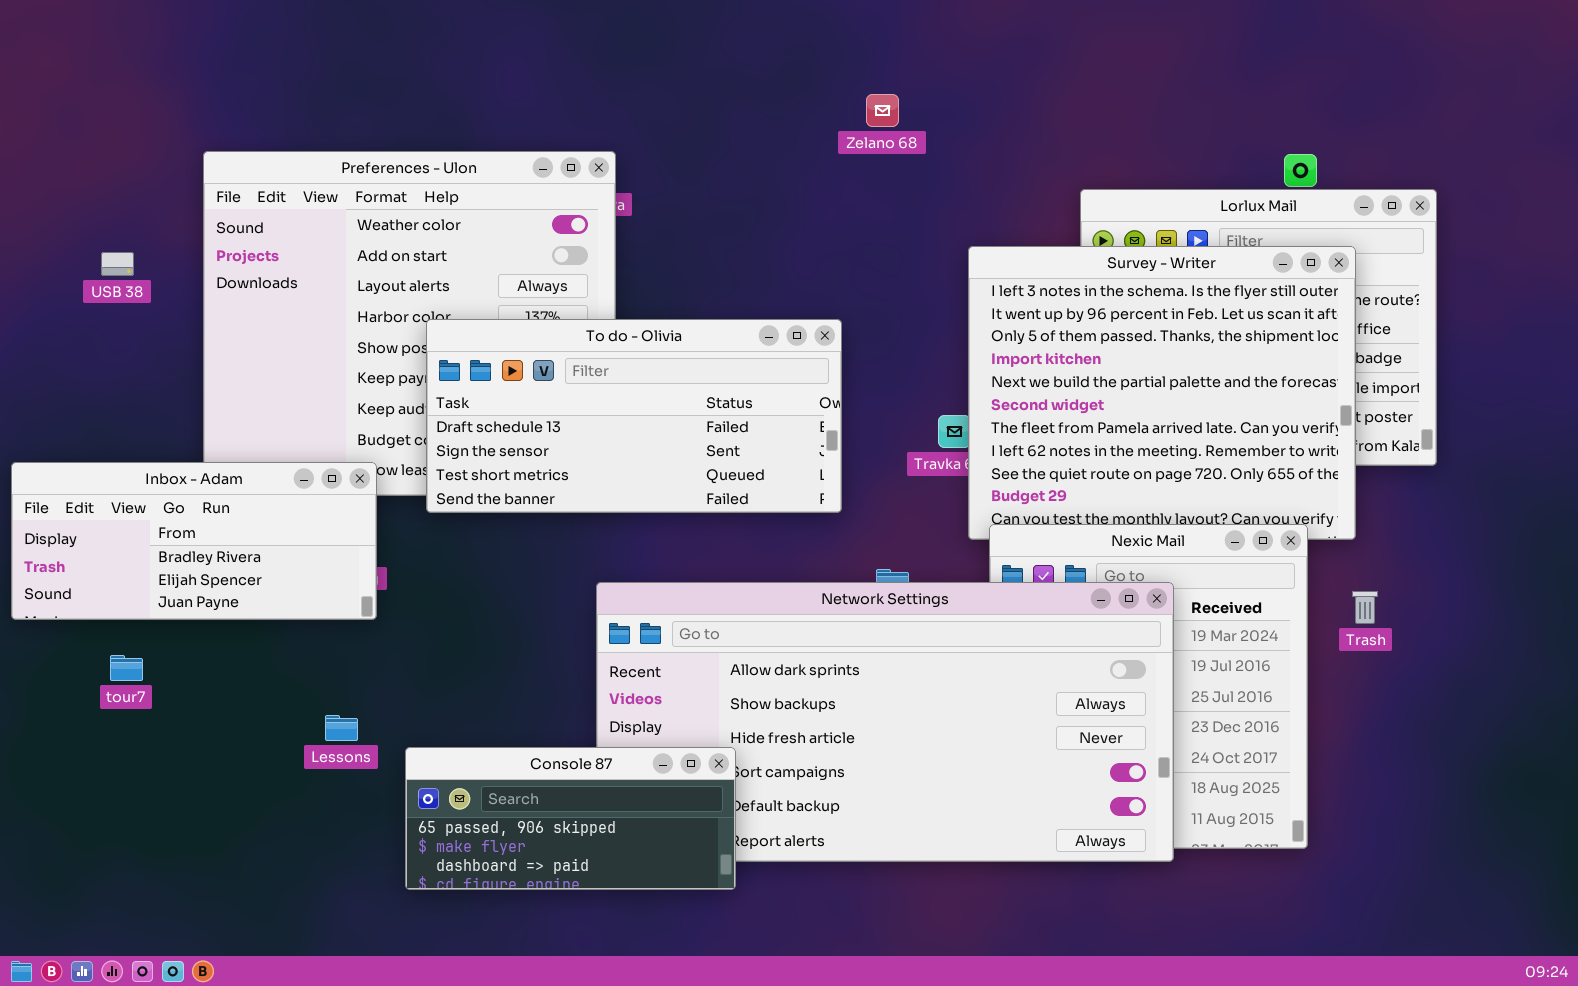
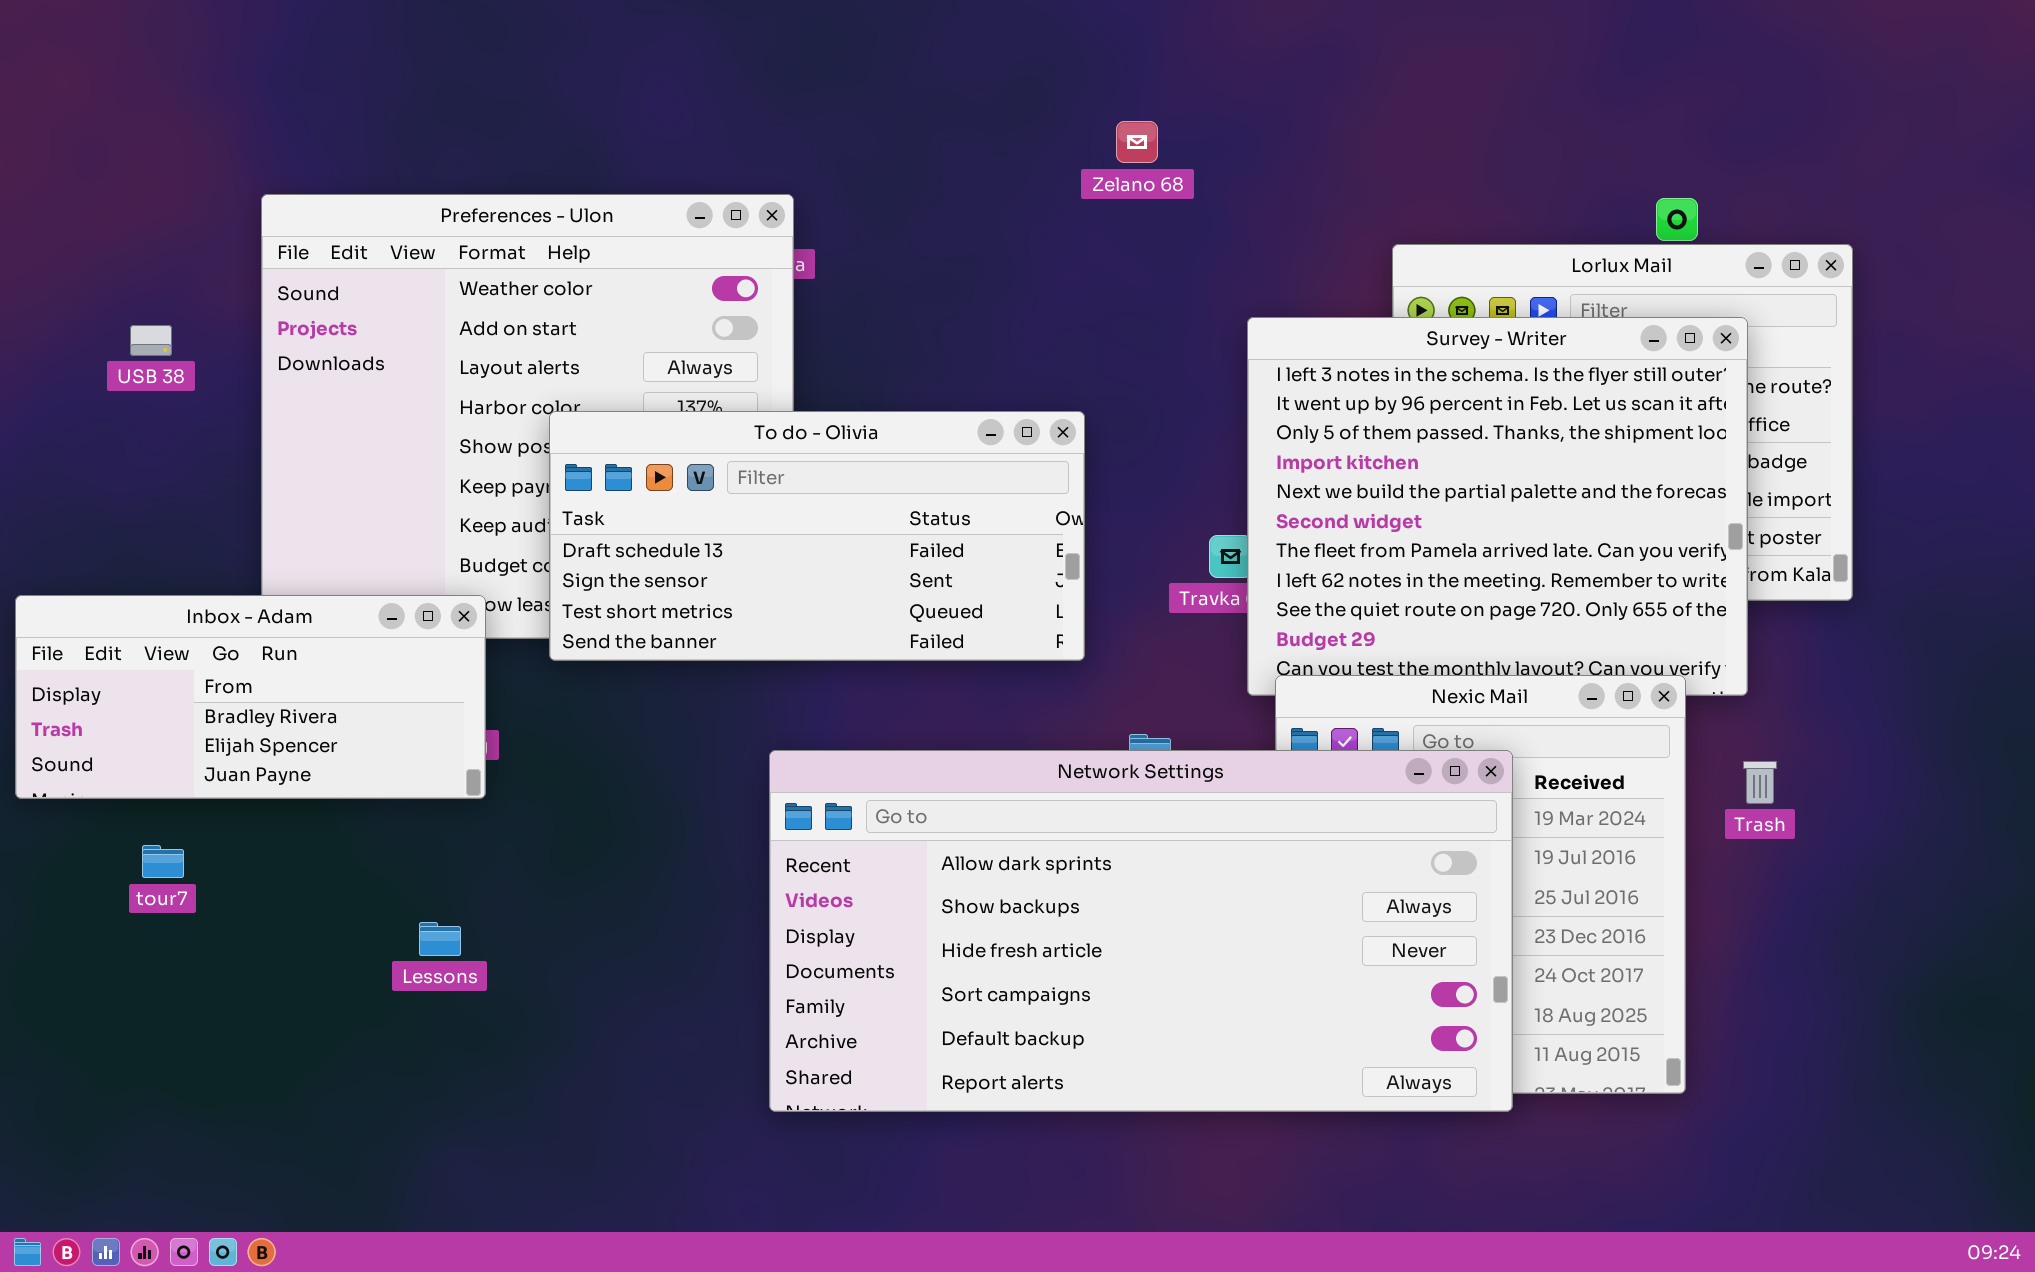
Console 87: [405,747,736,890] -> none, closed

